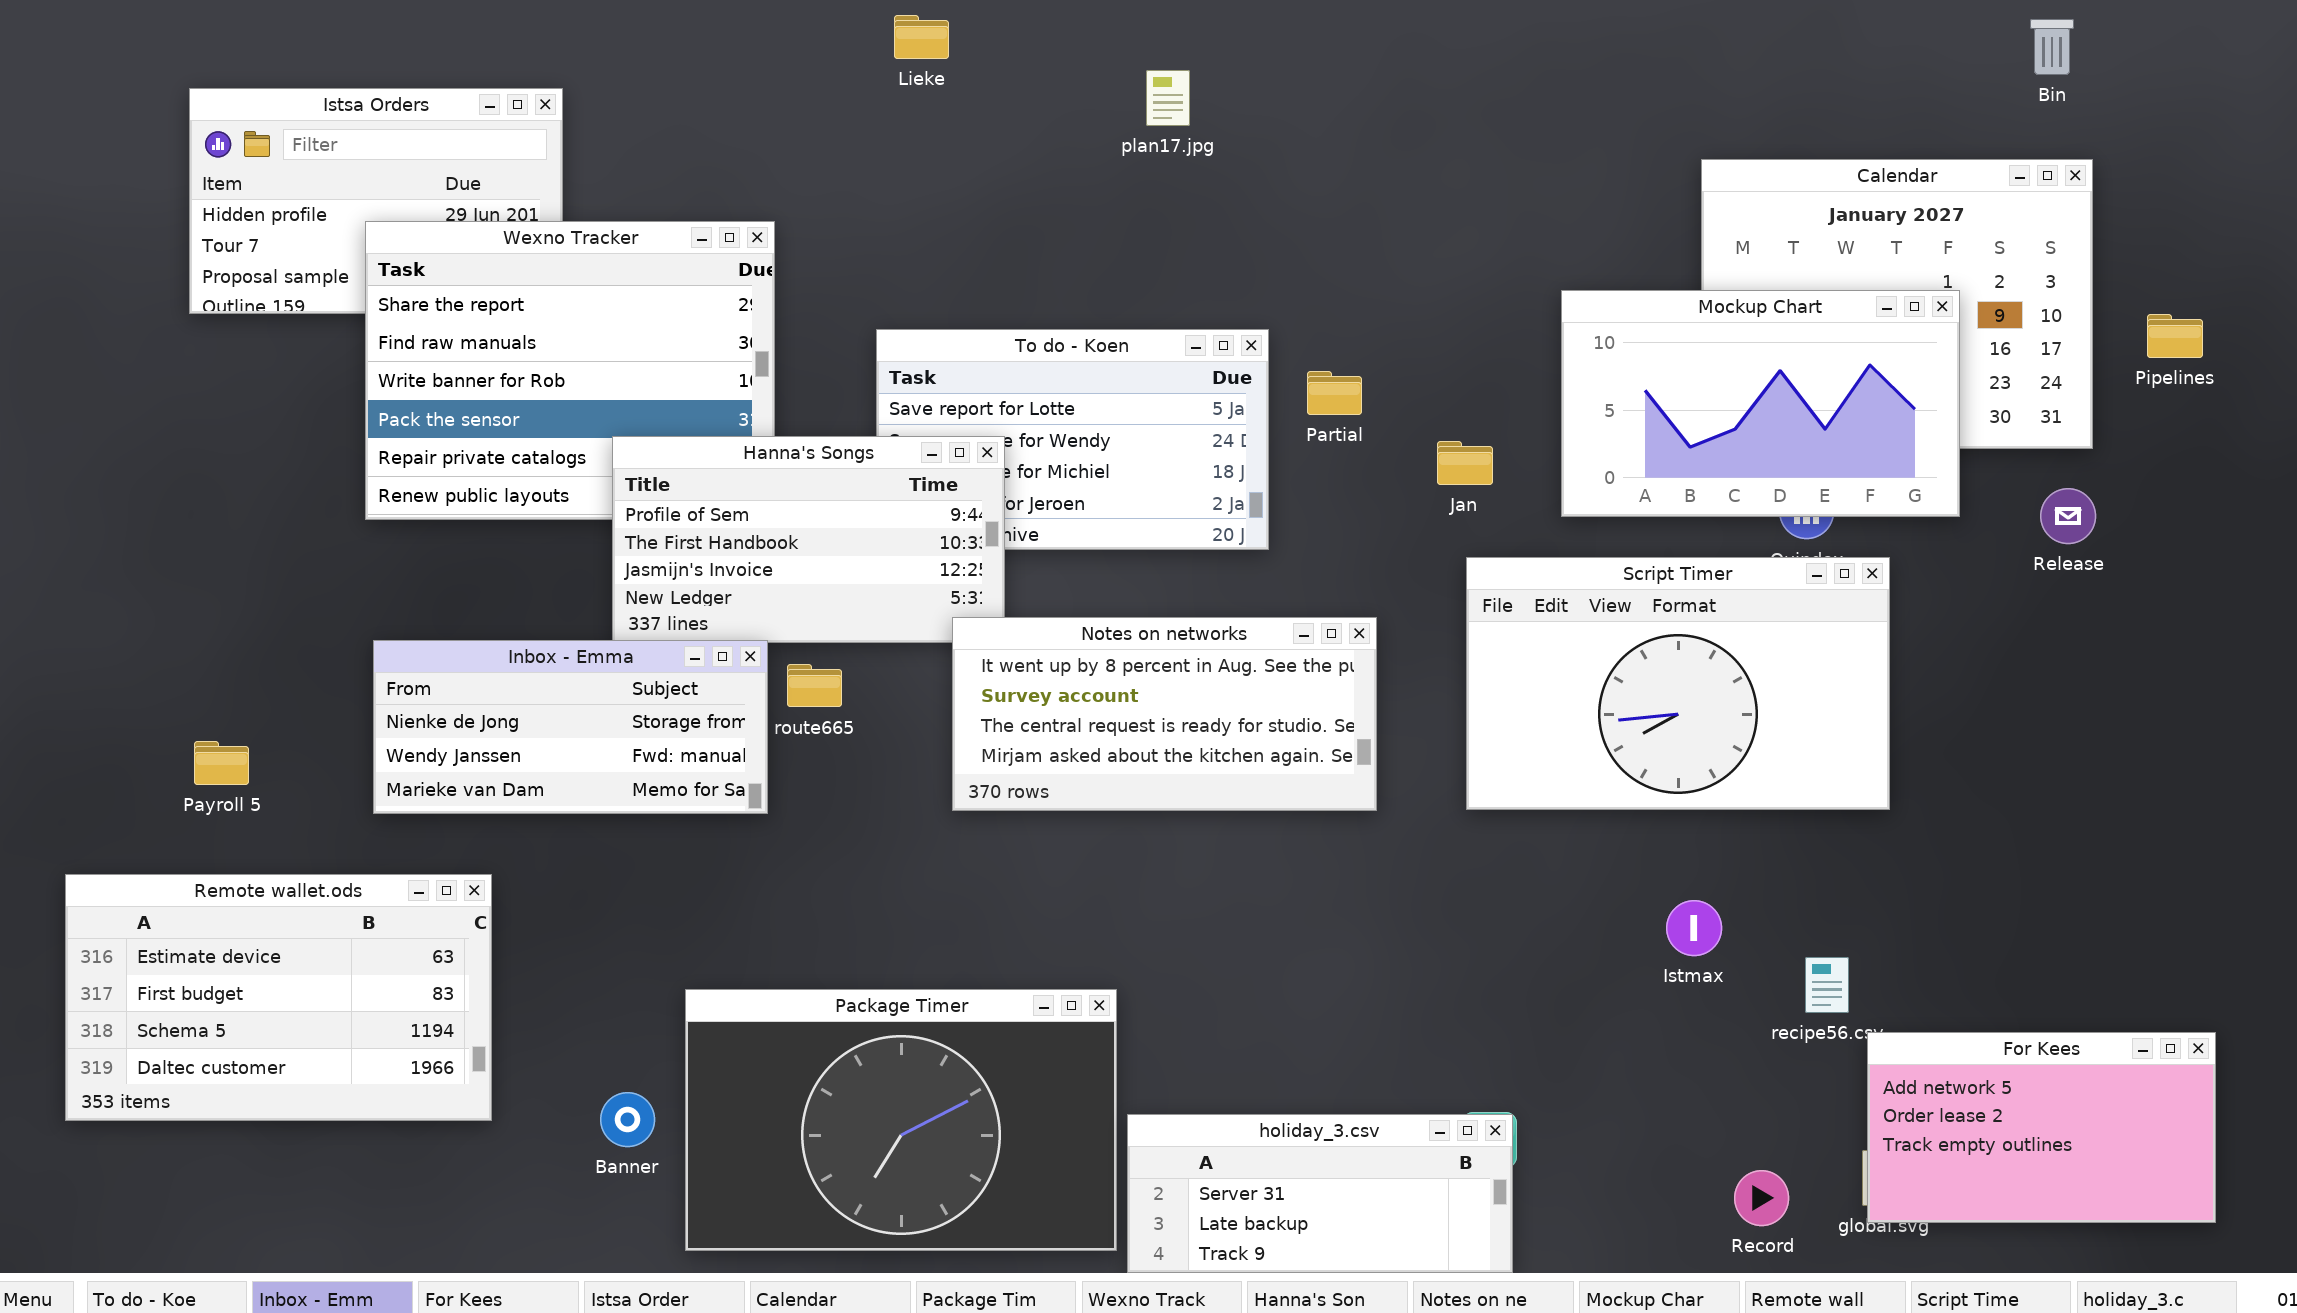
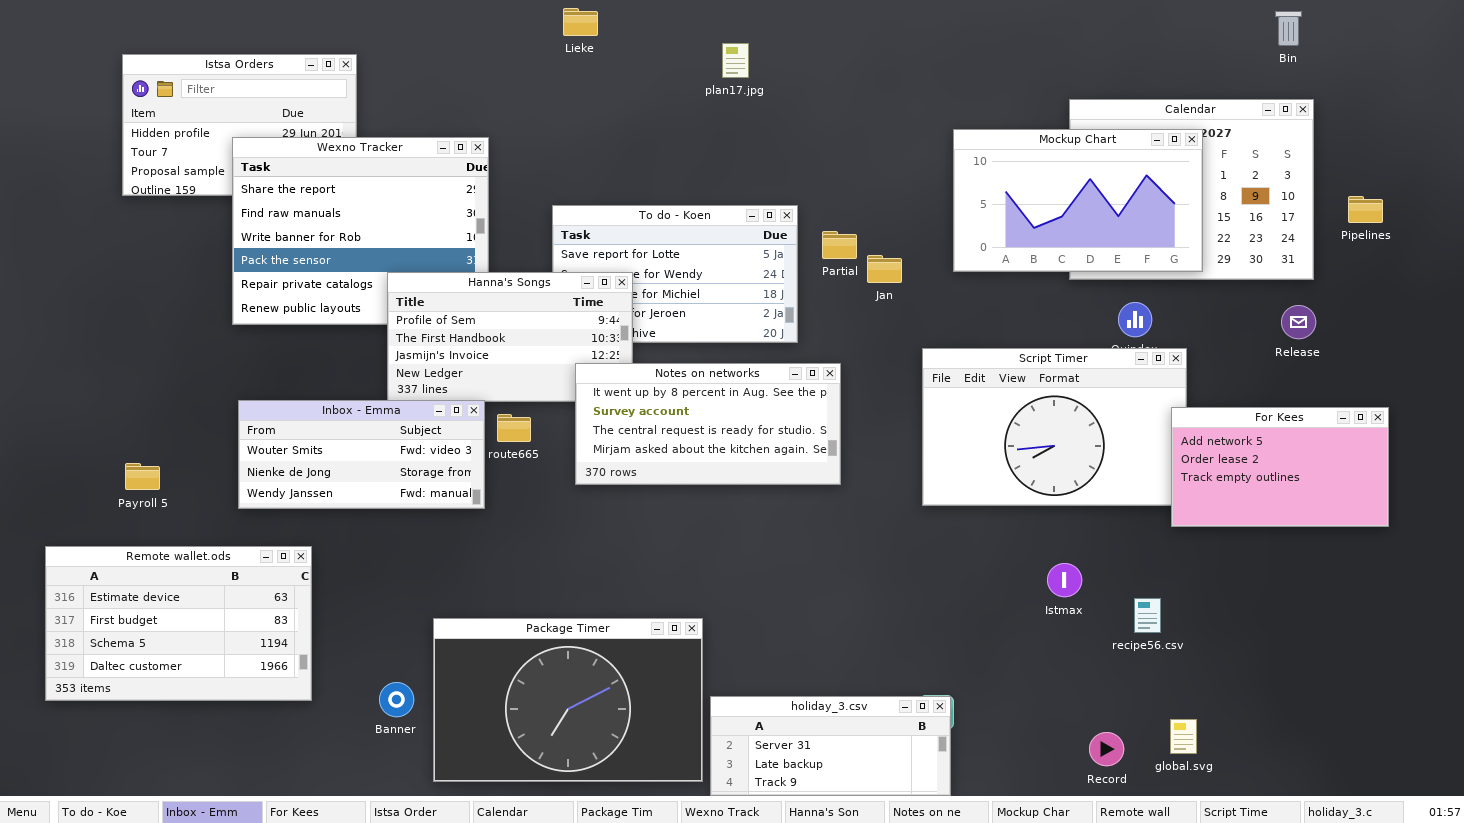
Mockup Chart: [1561,290,1960,517] -> [953,129,1203,272], moved
Jan: [1437,441,1493,485] -> [867,255,902,283], moved
Notes on networks: [952,617,1377,811] -> [575,363,841,485], moved
Inbox - Emma: [373,640,768,814] -> [238,400,485,509], scrolled up 1 row
For Kees: [1867,1032,2216,1223] -> [1171,407,1389,527], moved

